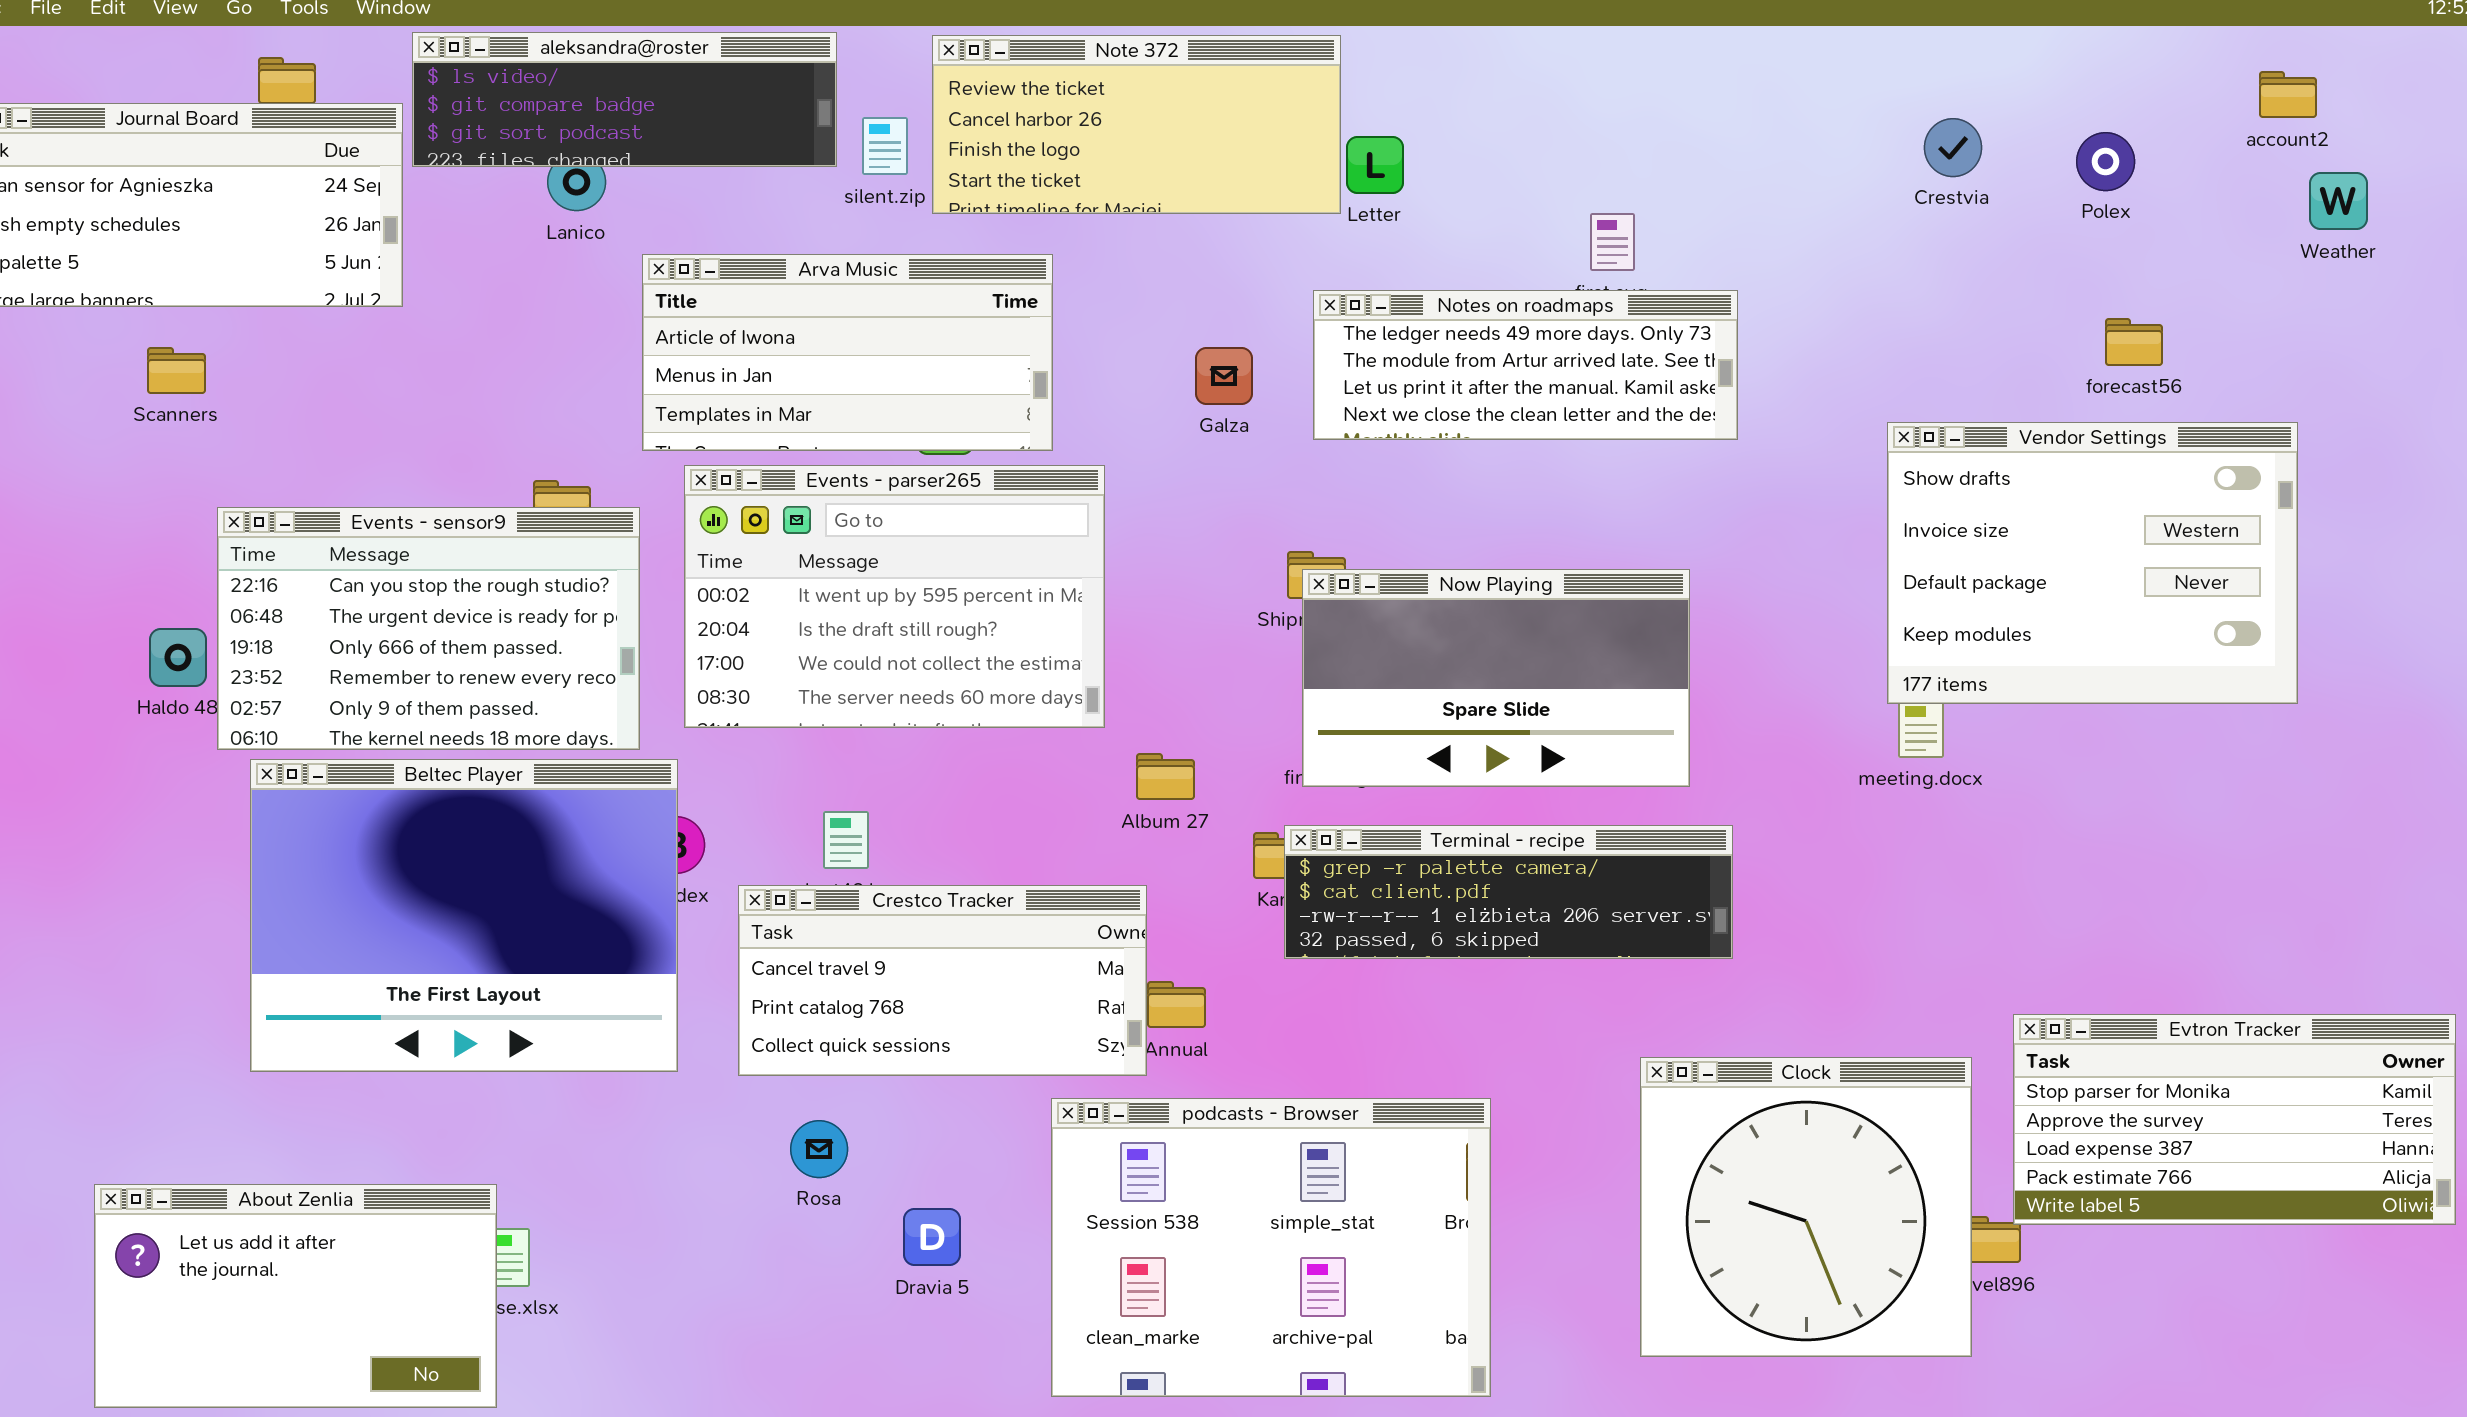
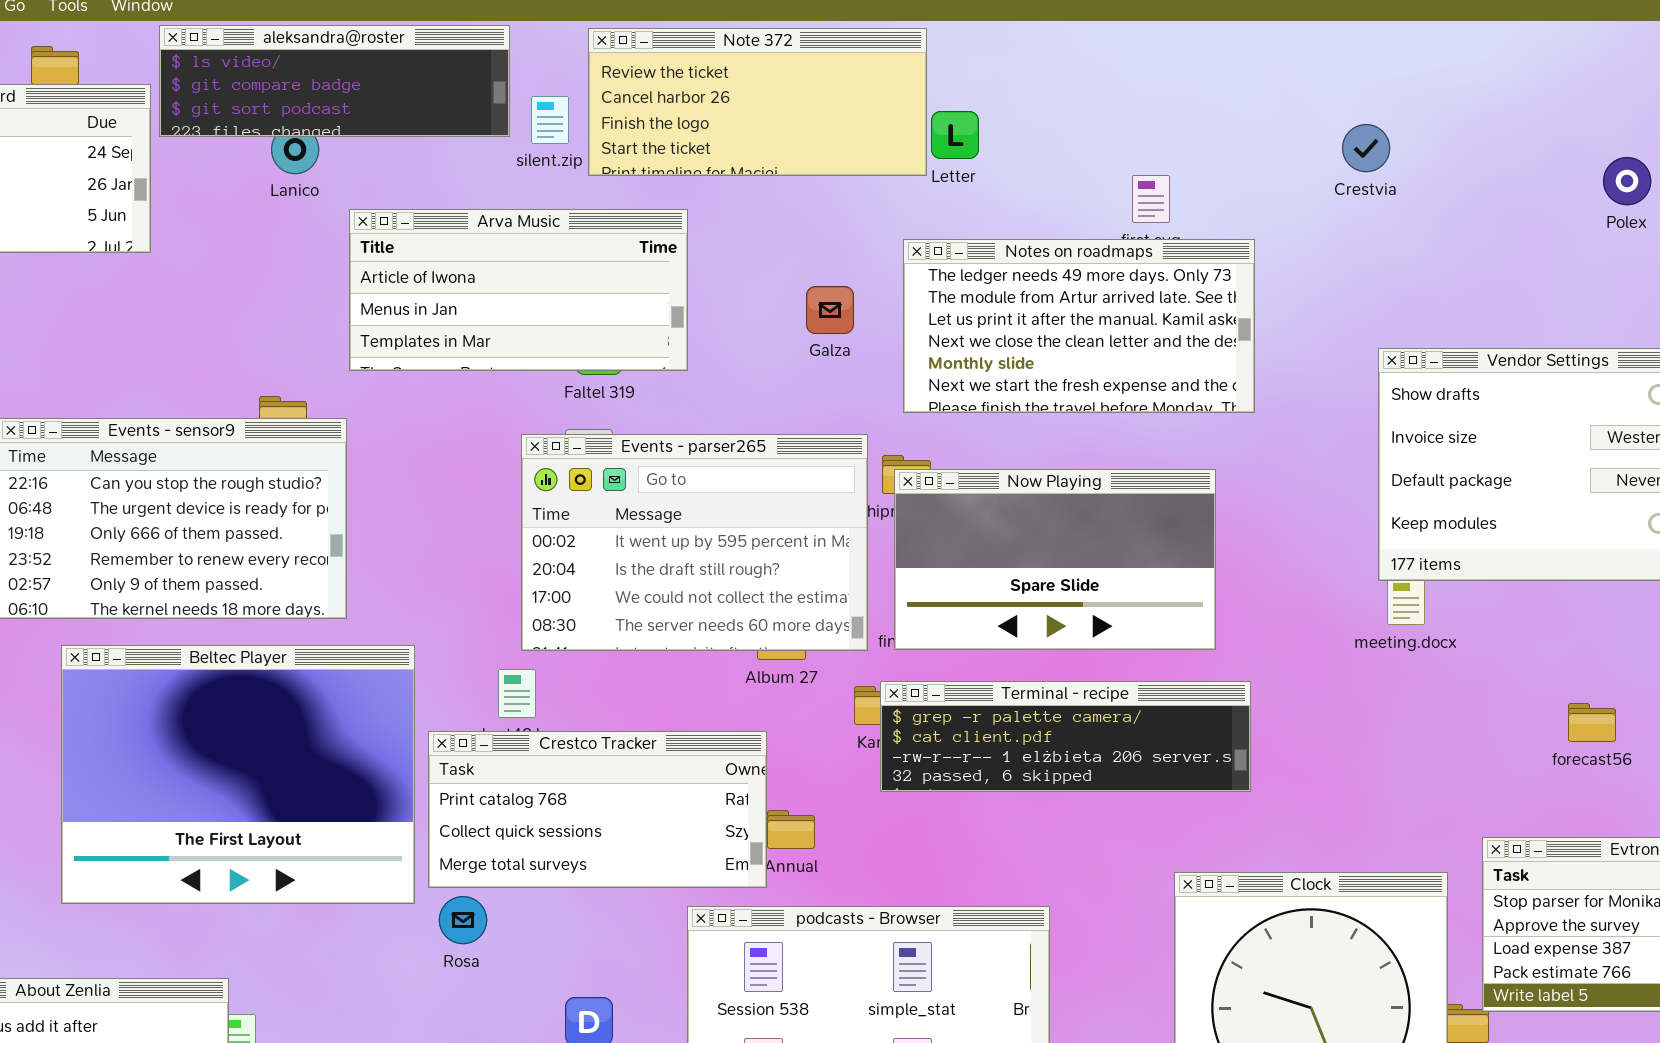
Crestvia: [1924,118,1982,177] -> [1342,124,1390,172], moved
Polex: [2076,132,2135,191] -> [1603,157,1651,205], moved
Notes on roadmaps: [1313,290,1738,440] -> [903,239,1255,413], resized
forecast56: [2105,318,2163,366] -> [1568,703,1616,742], moved
Events - parser265: [684,465,1105,728] -> [521,434,868,651], moved
Beltec Player: [250,759,678,1072] -> [61,645,415,904], moved
Crestco Tracker: [738,885,1147,1076] -> [428,731,767,888], scrolled down 1 row
Rosa: [790,1120,848,1178] -> [439,896,487,944], moved

